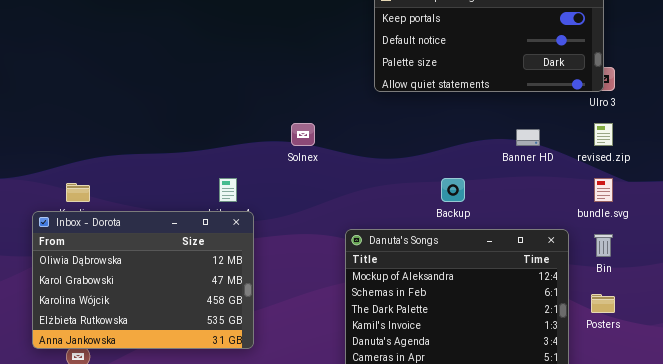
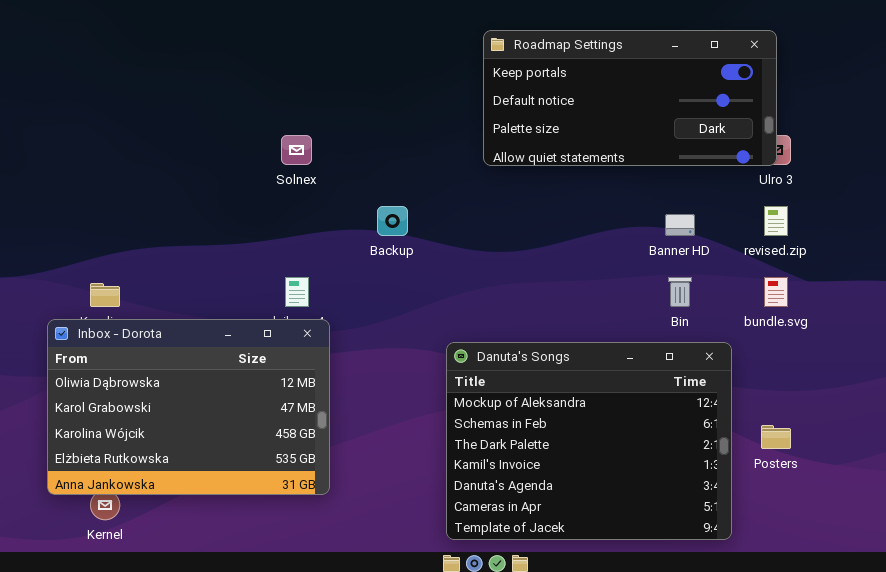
Solnex: [291,123,315,146] -> [281,135,312,165], moved
Backup: [441,178,465,202] -> [377,206,408,236], moved
Bin: [594,234,613,257] -> [668,277,692,307], moved

